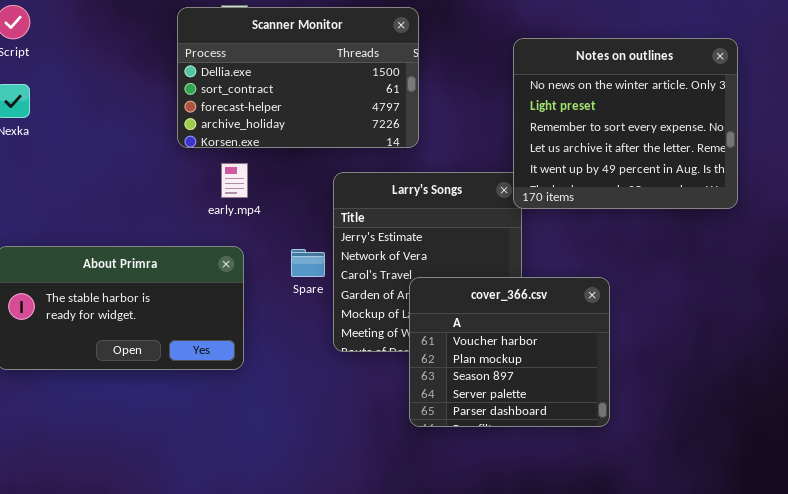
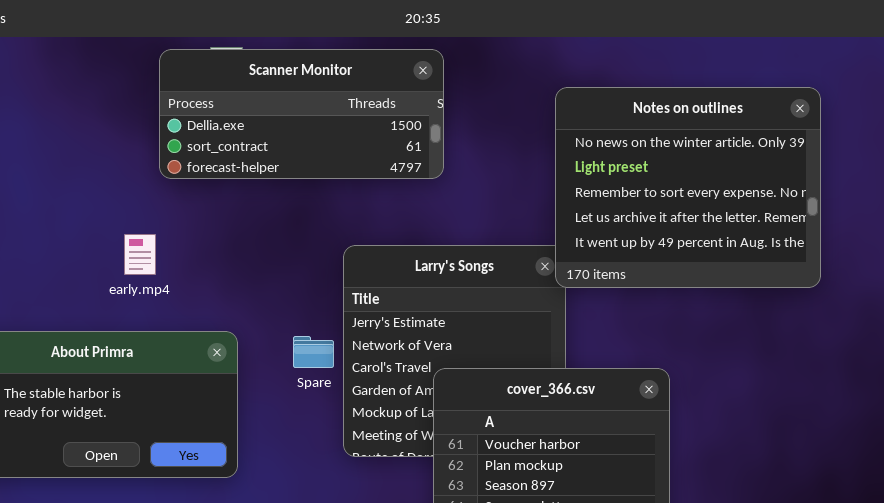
Scanner Monitor: [177,7,419,148] -> [159,49,444,179], resized
early.mp4: [221,163,248,198] -> [124,234,156,275], moved

